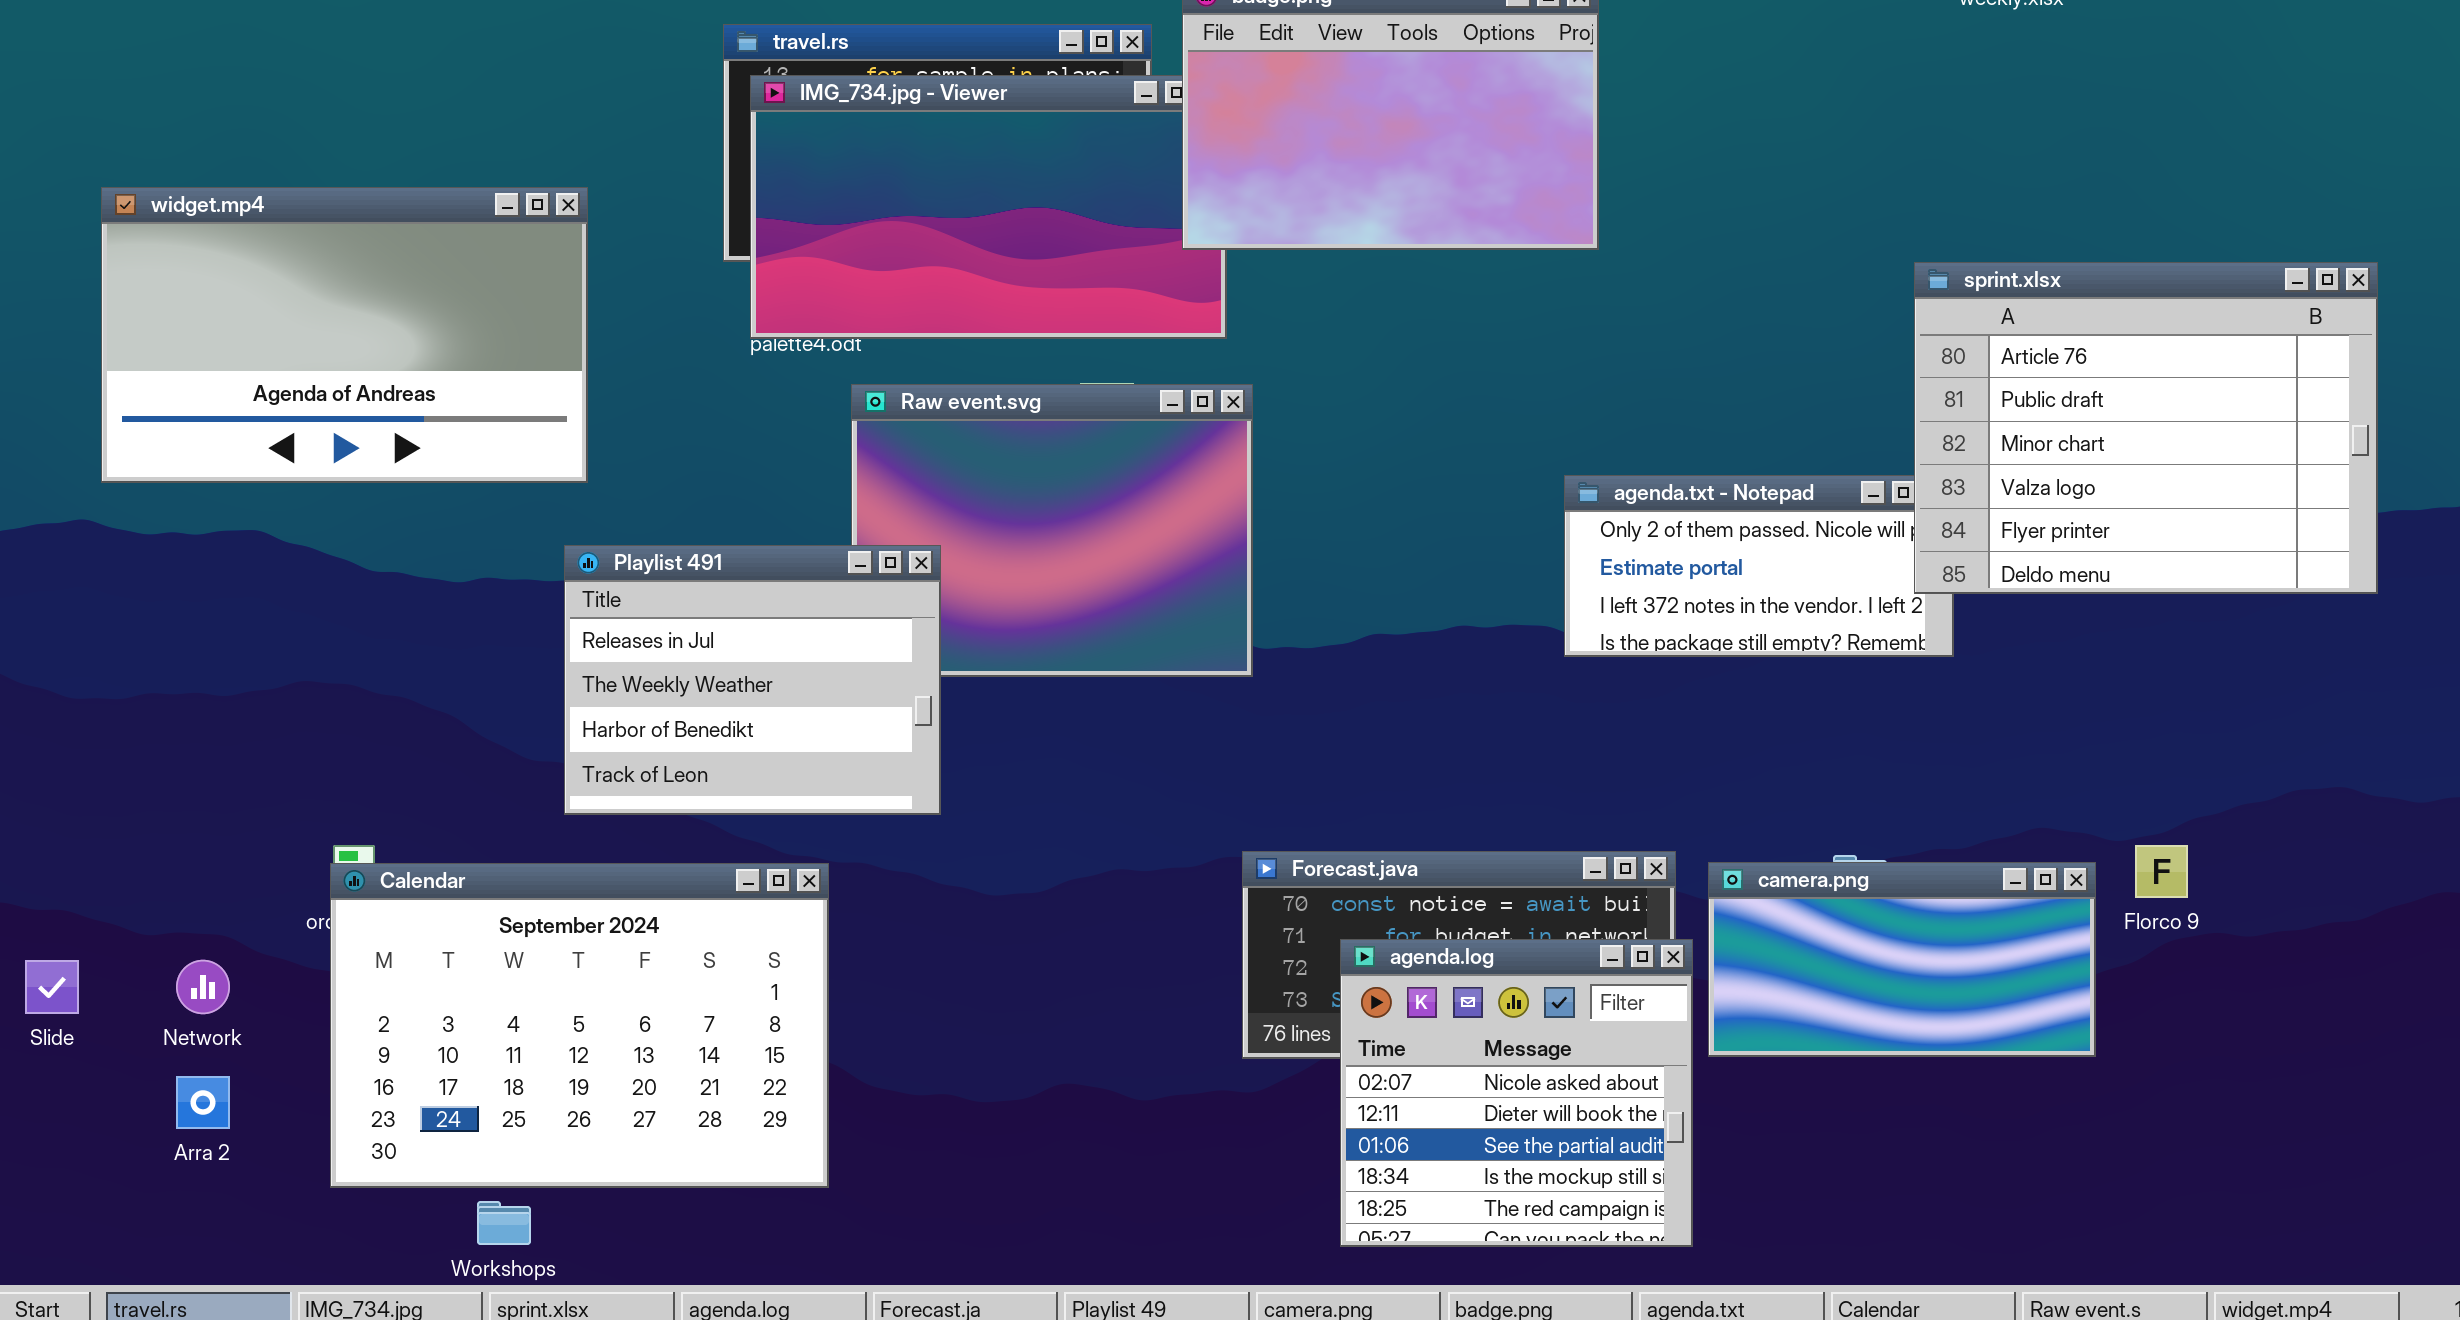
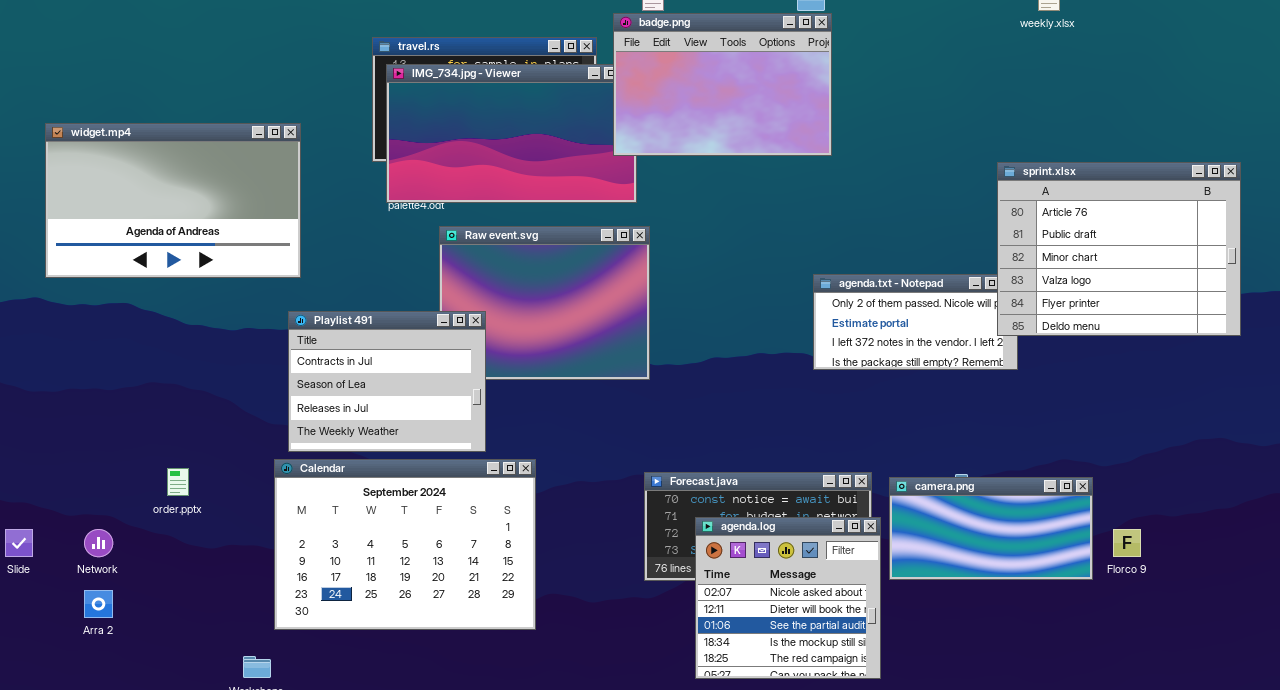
Playlist 491: [564,545,941,815] -> [288,311,486,452], scrolled up 2 rows
Florco 9: [2135,845,2188,898] -> [1113,529,1141,557], moved
Calendar: [330,863,829,1188] -> [274,459,536,630], moved

